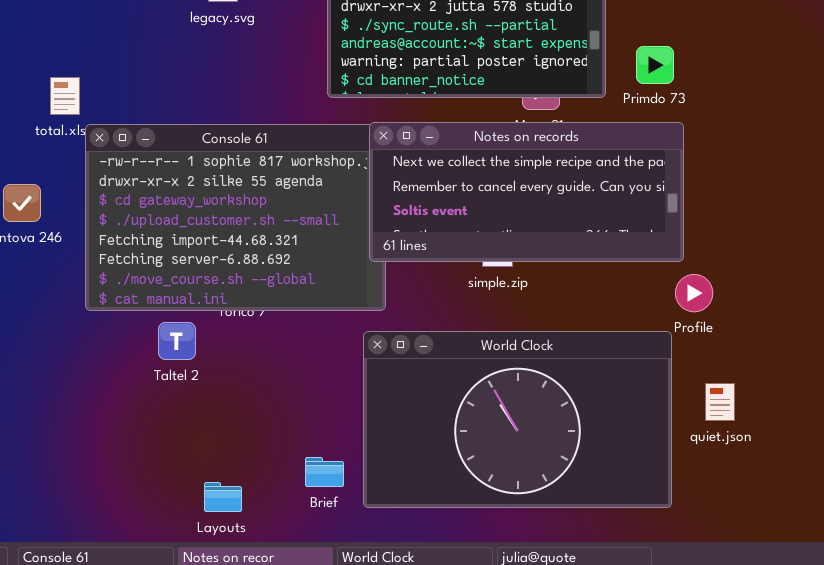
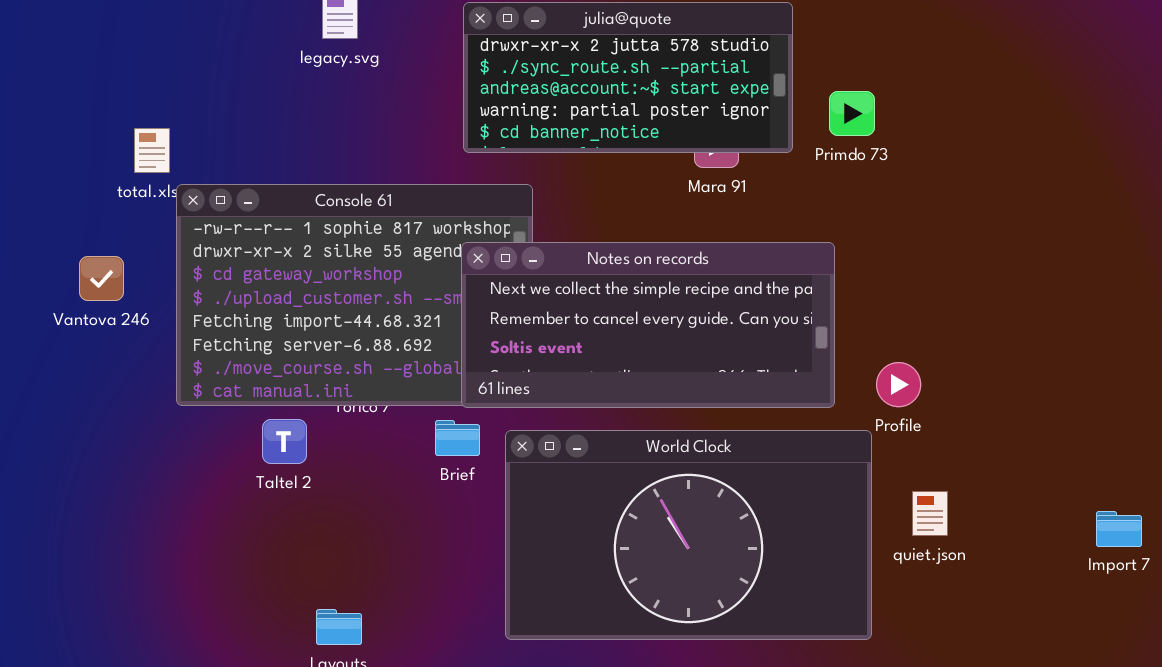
Notes on records: [369,122,684,262] -> [461,242,835,408], moved
Brief: [305,457,344,487] -> [435,420,480,456], moved

